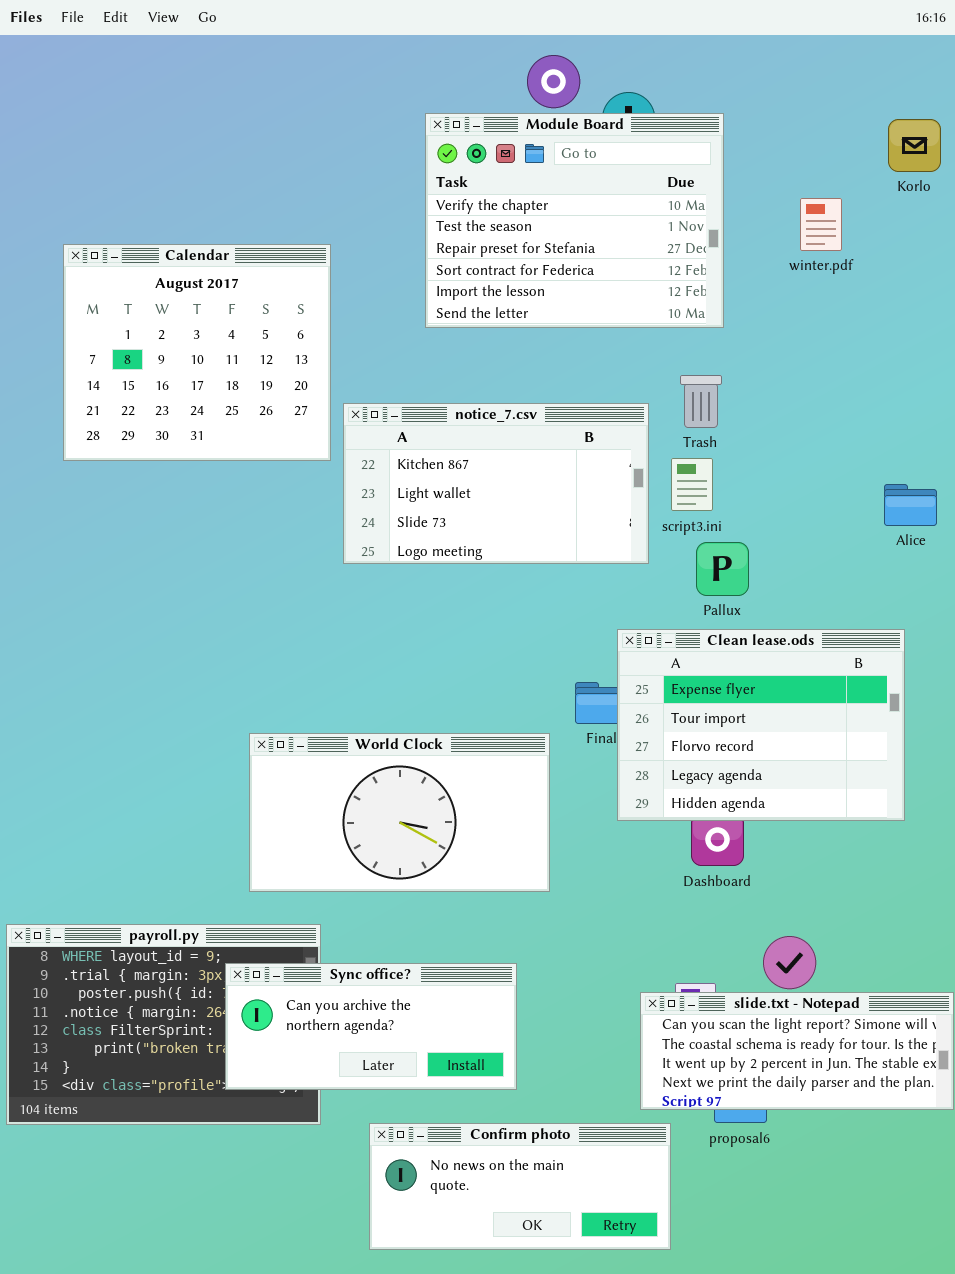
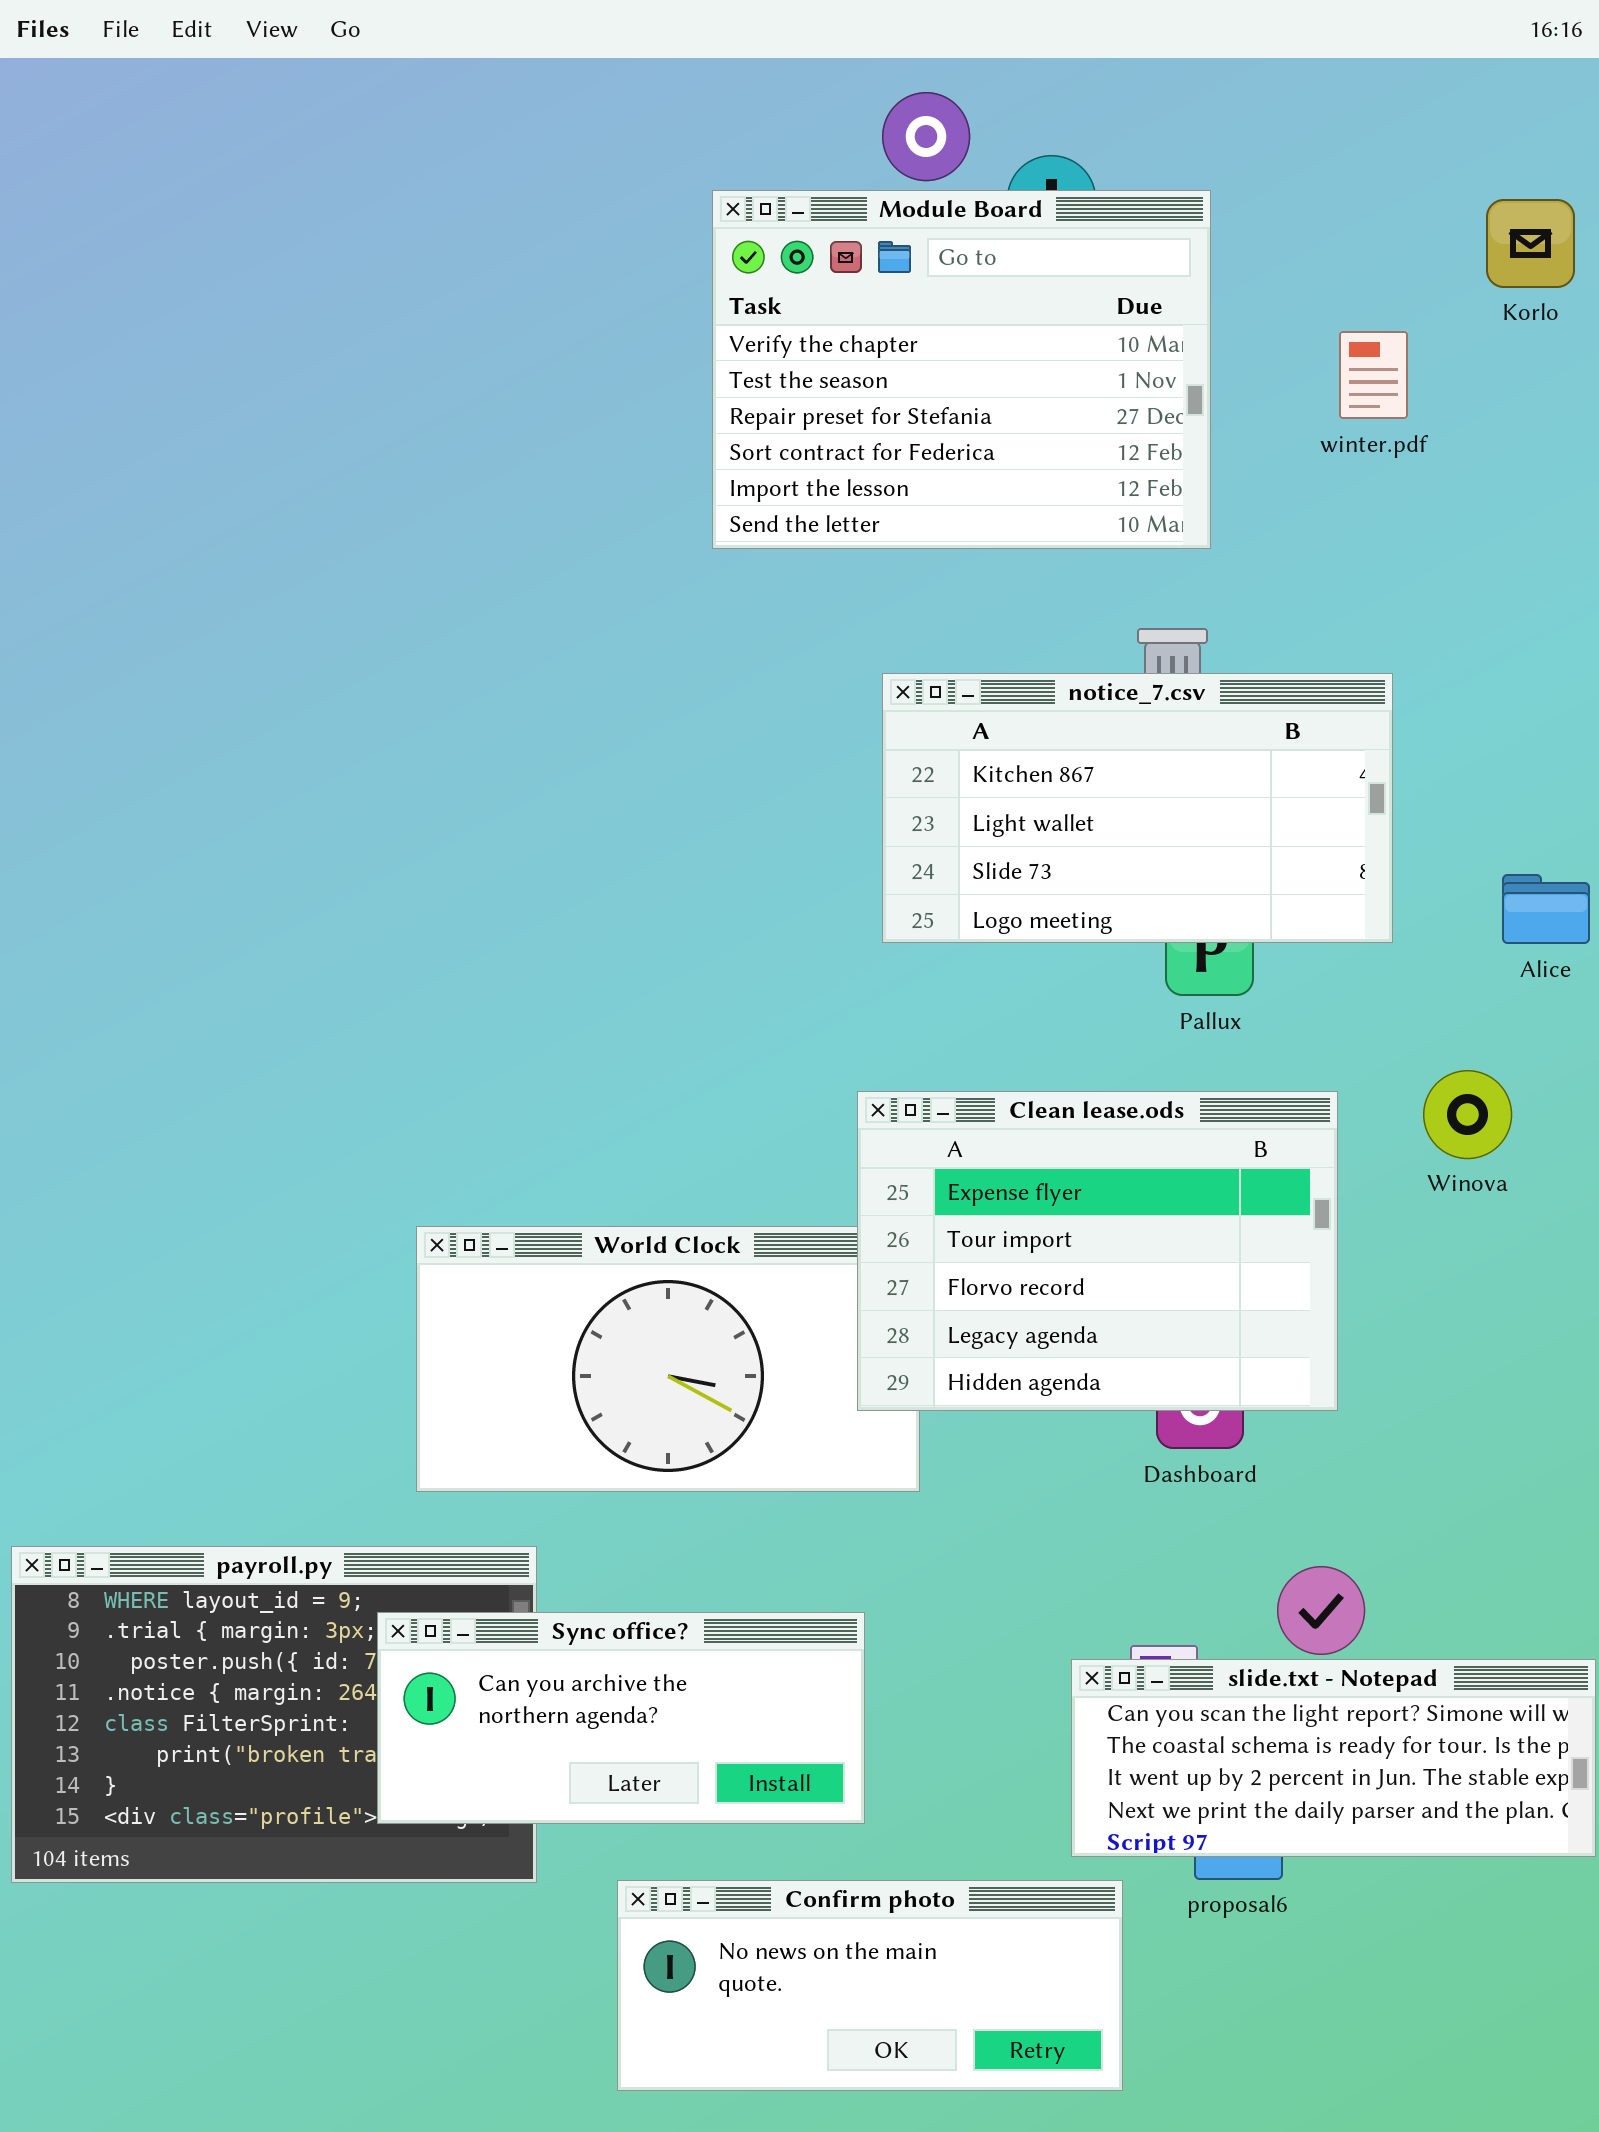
Calendar: [63,244,331,461] -> none, closed
notice_7.csv: [343,403,649,564] -> [882,673,1393,943], moved
Alice: [884,484,937,526] -> [1502,874,1590,944], moved
Clean lease.ods: [617,629,905,821] -> [857,1091,1338,1411], moved

